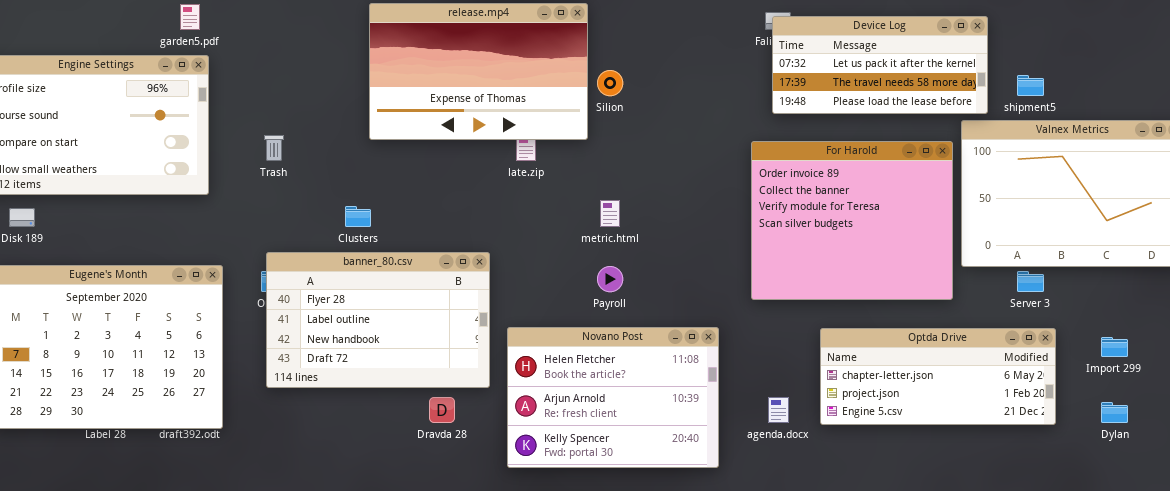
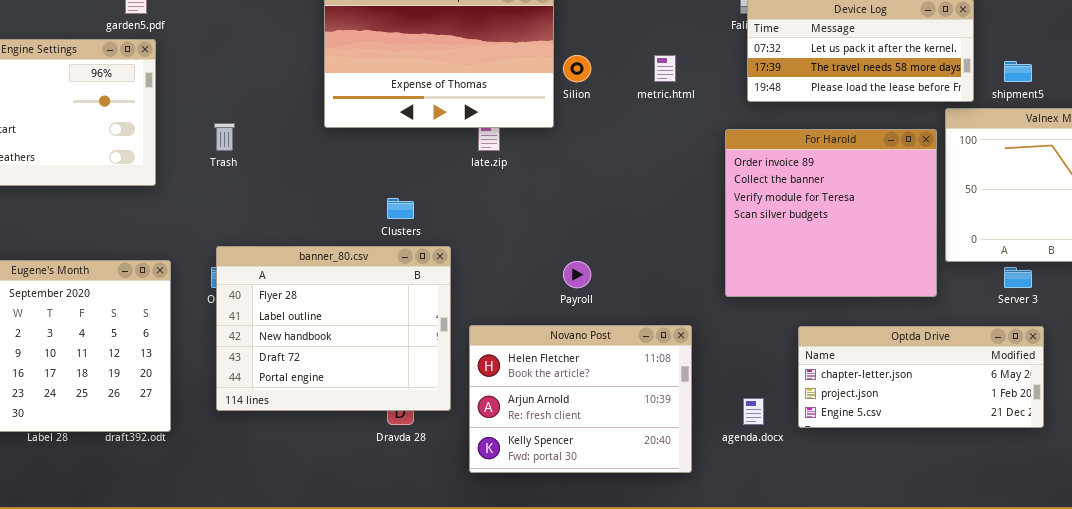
metric.html: [600,200,620,227] -> [654,55,676,82], moved
Clusters: [345,206,371,227] -> [387,198,414,219], moved
banner_80.csv: [266,252,490,388] -> [216,246,451,411], resized

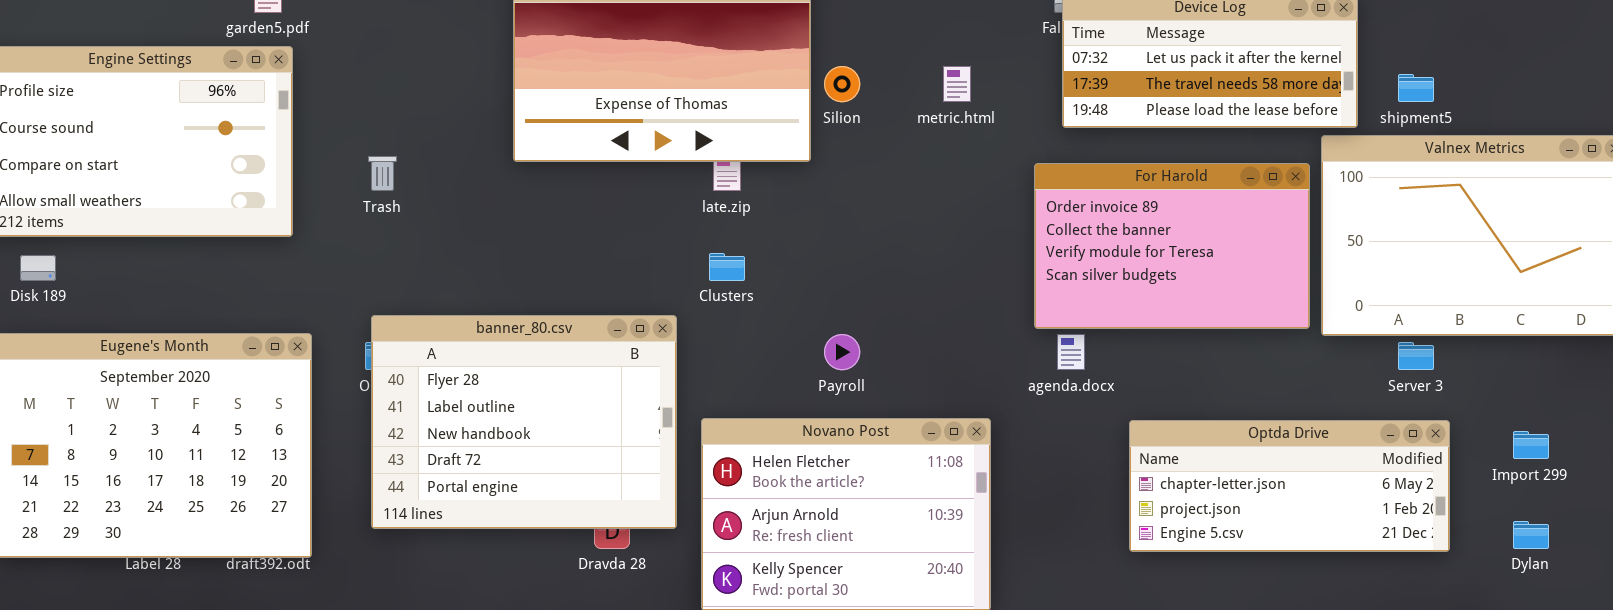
For Harold: [725,129,937,297] -> [1034,163,1310,329], resized
Clusters: [387,198,414,219] -> [709,253,745,281], moved
agenda.docx: [743,398,764,425] -> [1057,334,1085,370], moved

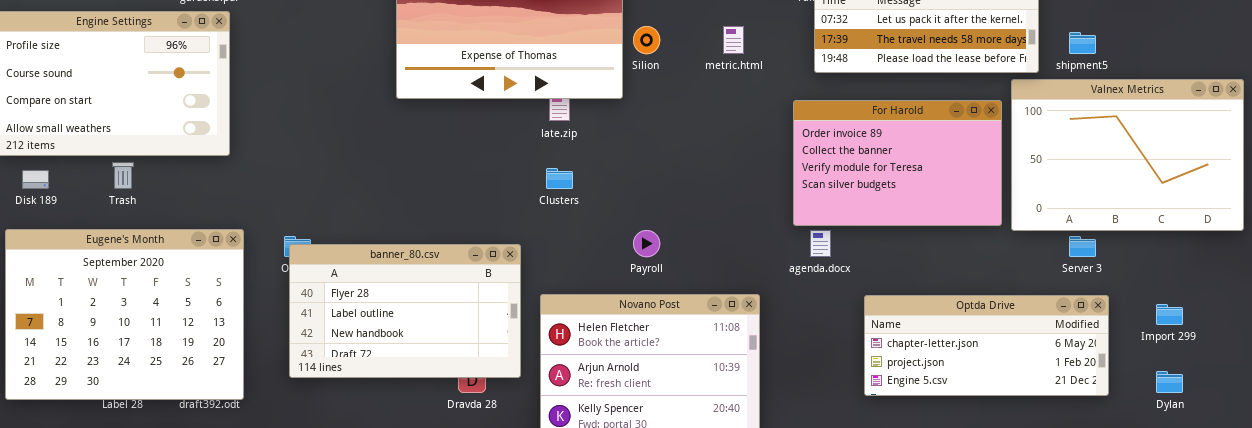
Trash: [368,156,397,191] -> [112,162,134,189], moved
banner_80.csv: [371,315,677,529] -> [289,244,521,378], resized

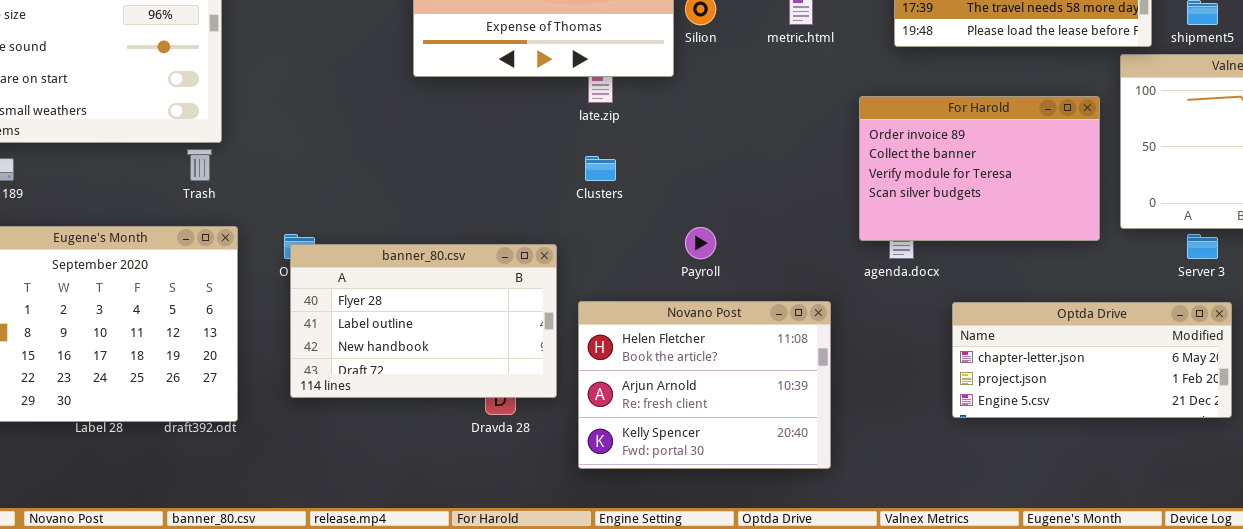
For Harold: [793,100,1002,226] -> [859,96,1100,241], moved
Trash: [112,162,134,189] -> [187,149,212,181], moved

